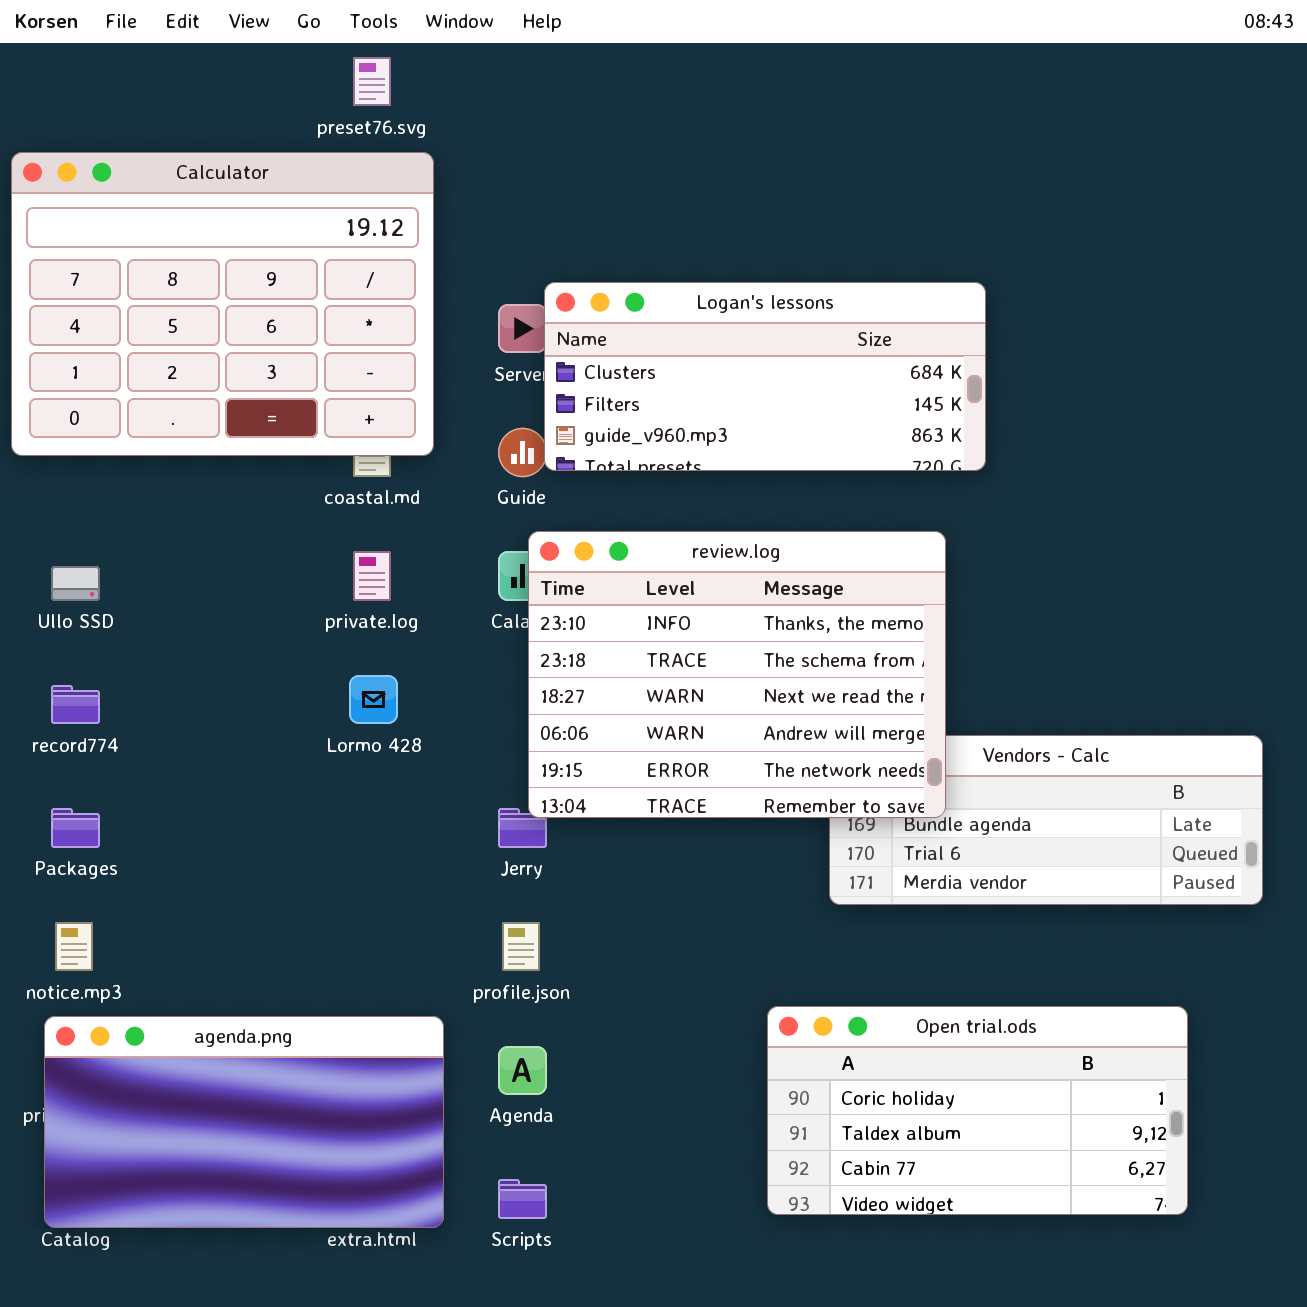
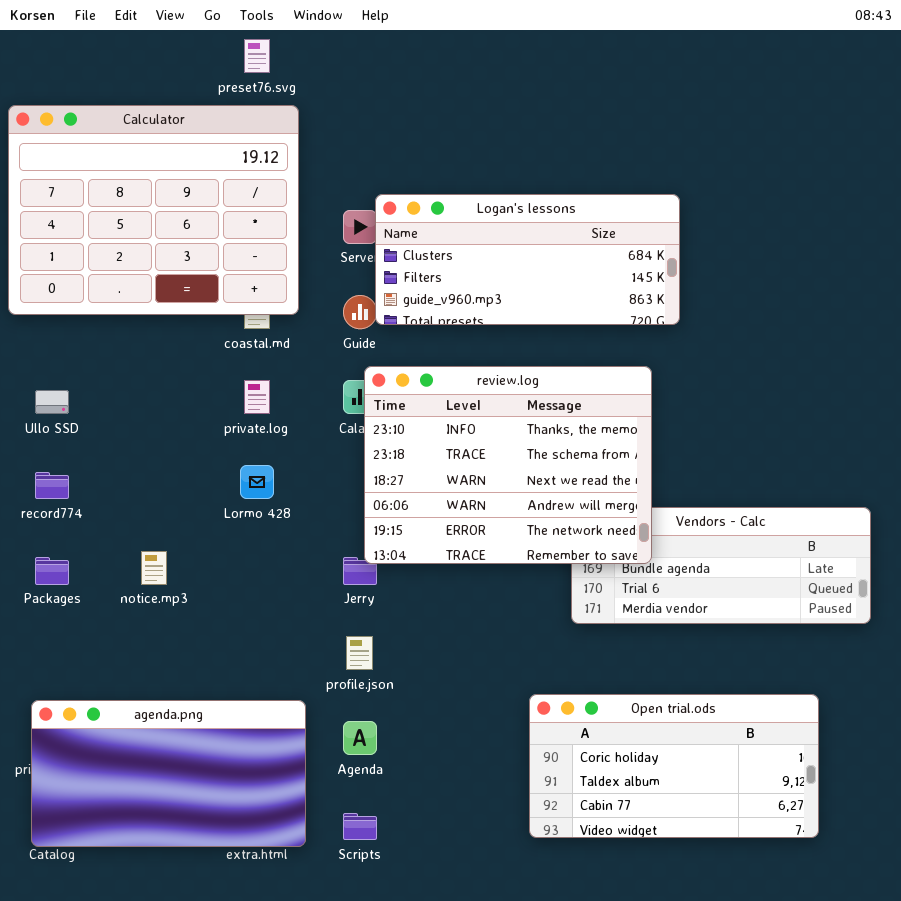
notice.mp3: [55,922,93,971] -> [141,551,167,585], moved

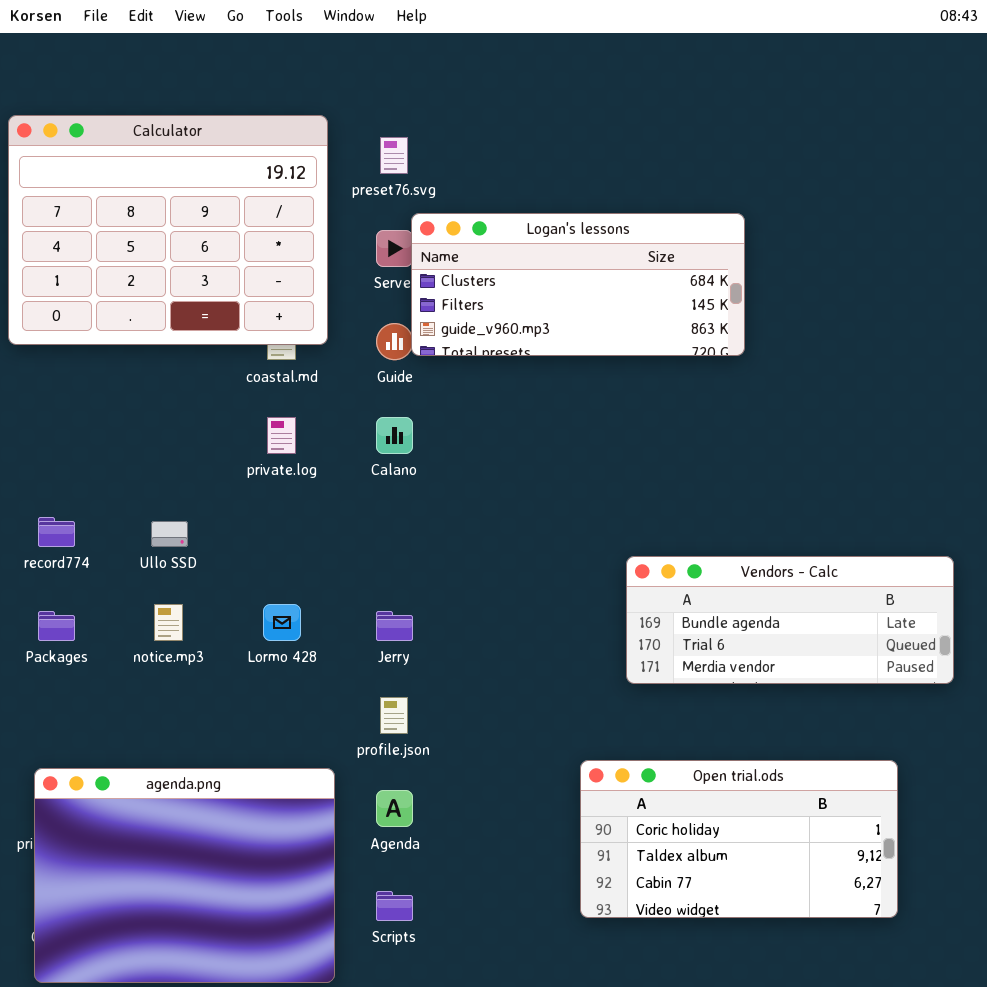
preset76.svg: [244,39,270,73] -> [380,137,408,174], moved
review.log: [364,366,652,564] -> none, closed
Ullo SSD: [35,390,69,414] -> [151,521,188,547], moved
Lormo 428: [240,465,274,499] -> [263,604,301,641], moved
agenda.png: [31,700,306,847] -> [34,768,335,983], resized

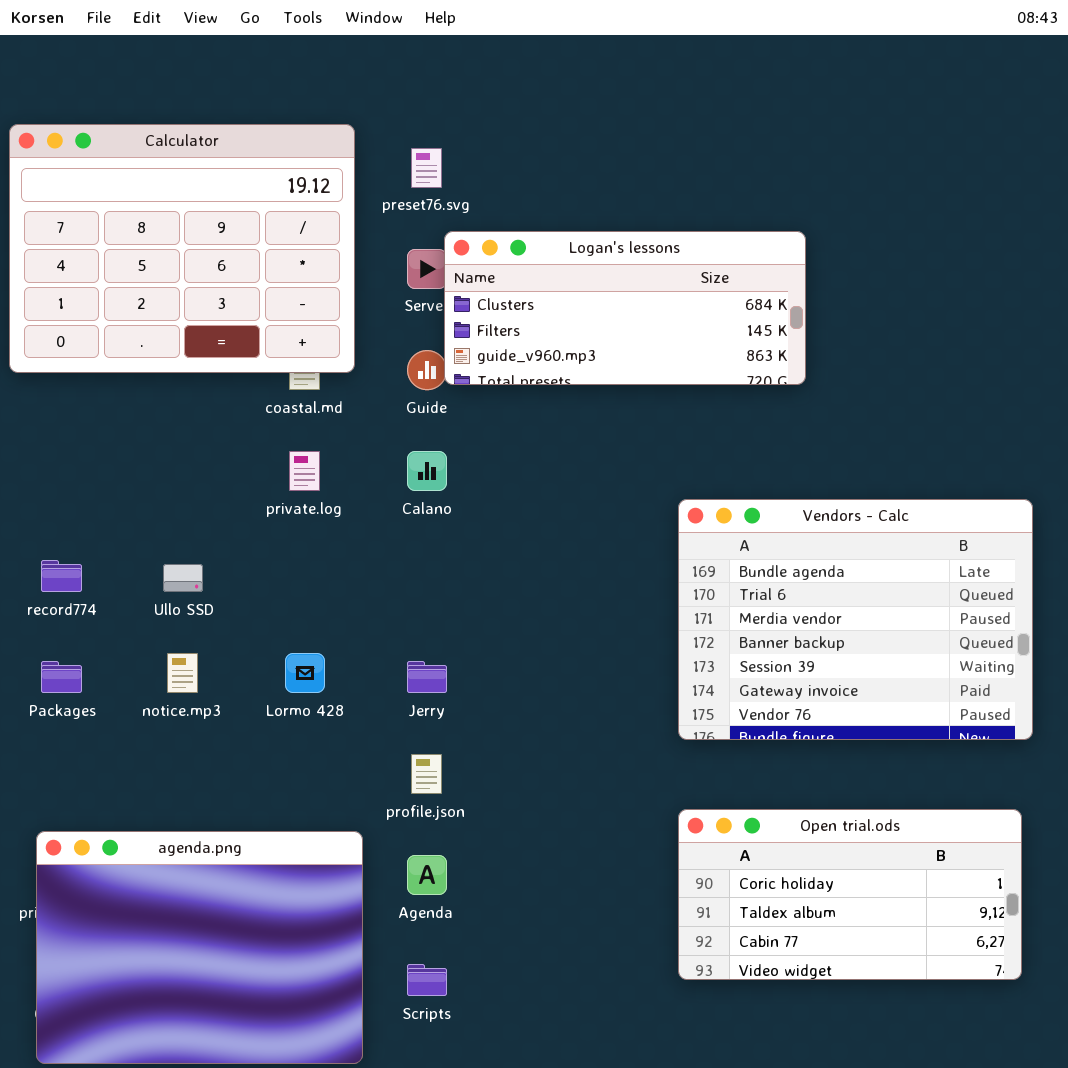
Vendors - Calc: [626,556,954,684] -> [678,499,1033,740], resized
Open trial.ods: [580,760,898,918] -> [678,809,1022,980], moved

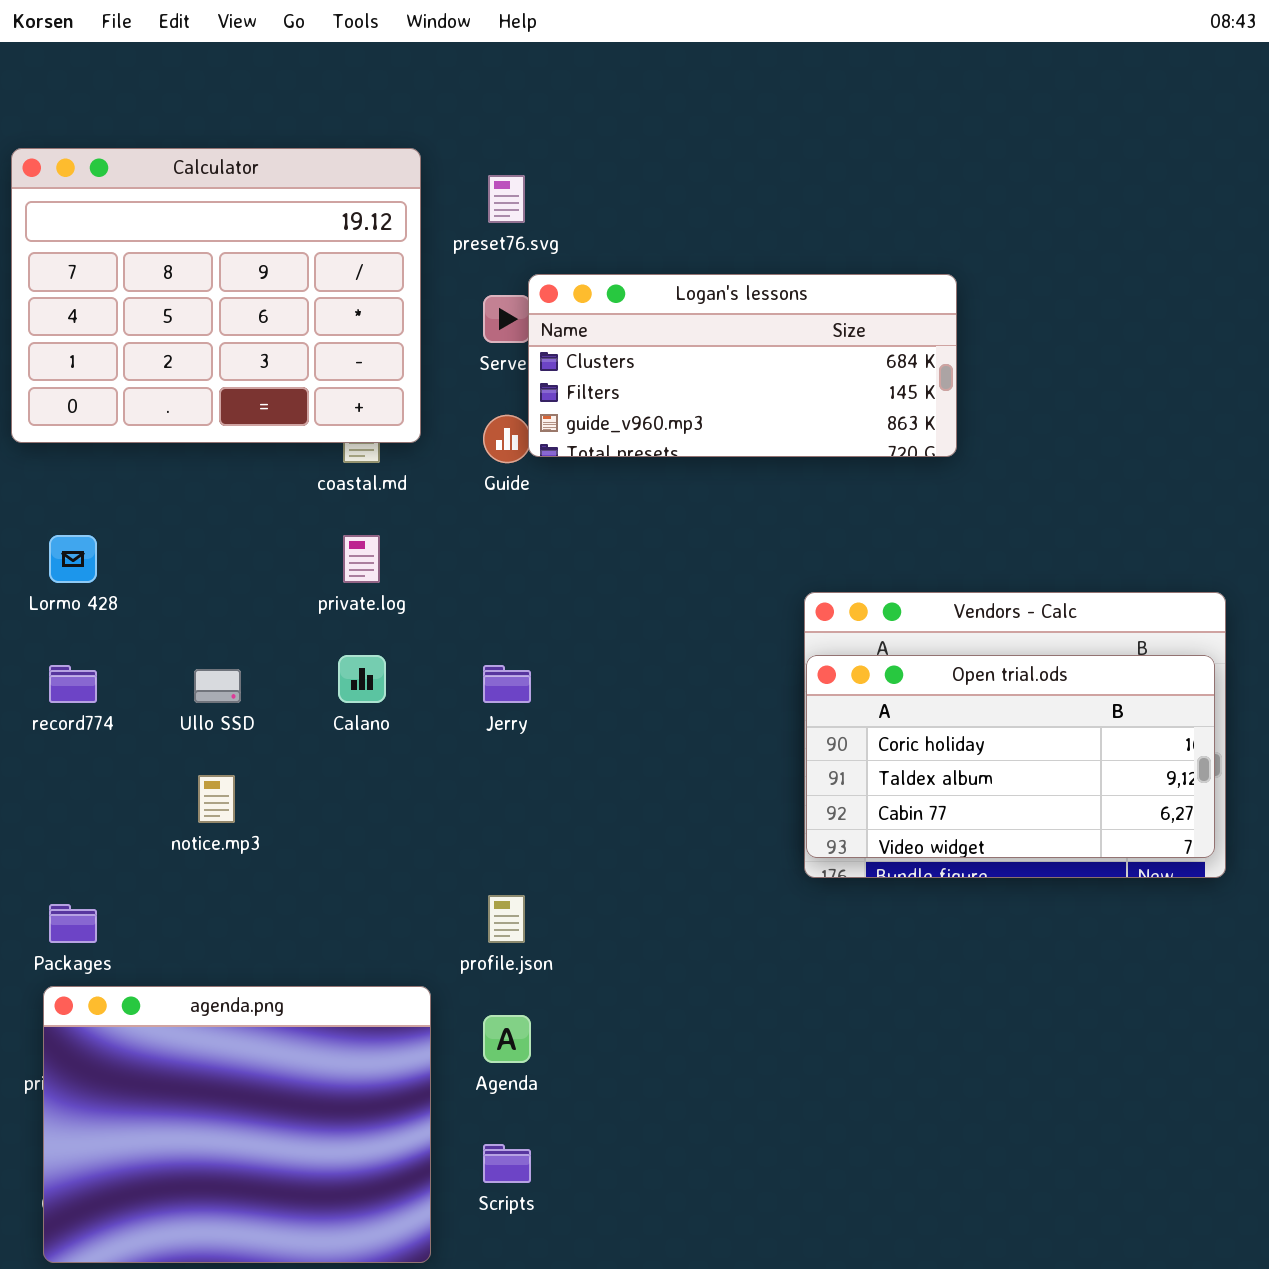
Calano: [407,451,447,491] -> [338,655,386,703], moved
Lormo 428: [285,653,325,693] -> [49,535,97,583], moved
Packages: [41,661,82,693] -> [49,904,97,943], moved
Jerry: [407,661,447,693] -> [483,665,531,703], moved
Open trial.ods: [678,809,1022,980] -> [806,655,1215,858], moved

